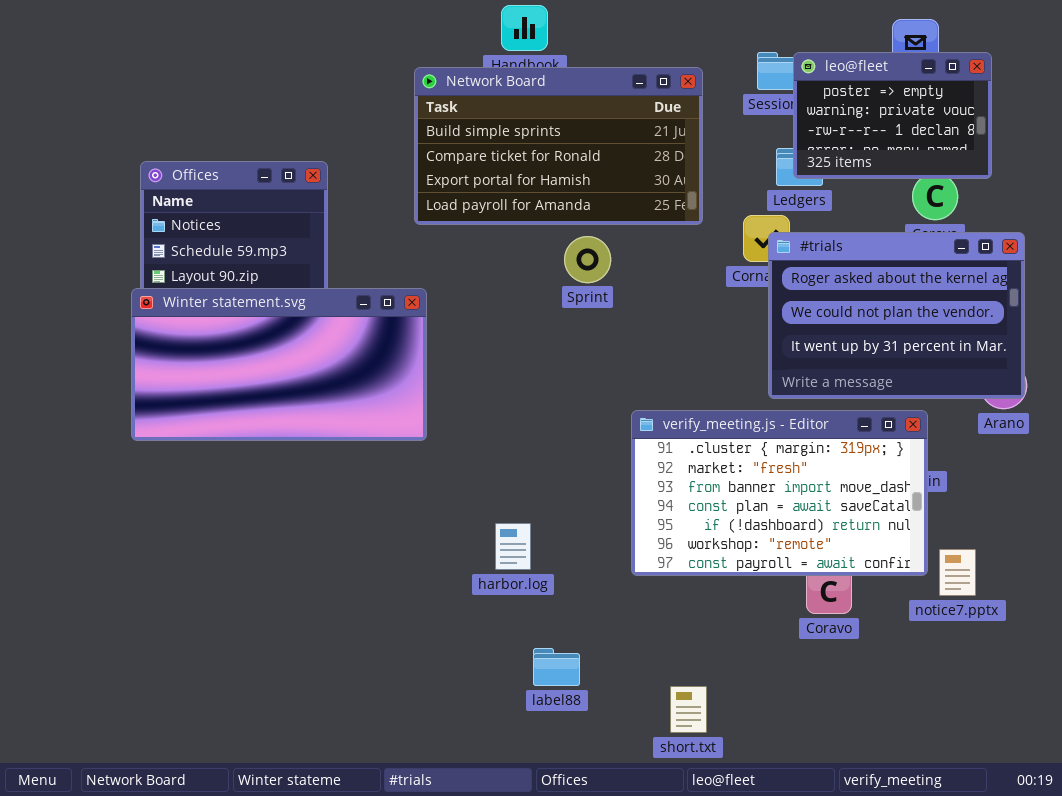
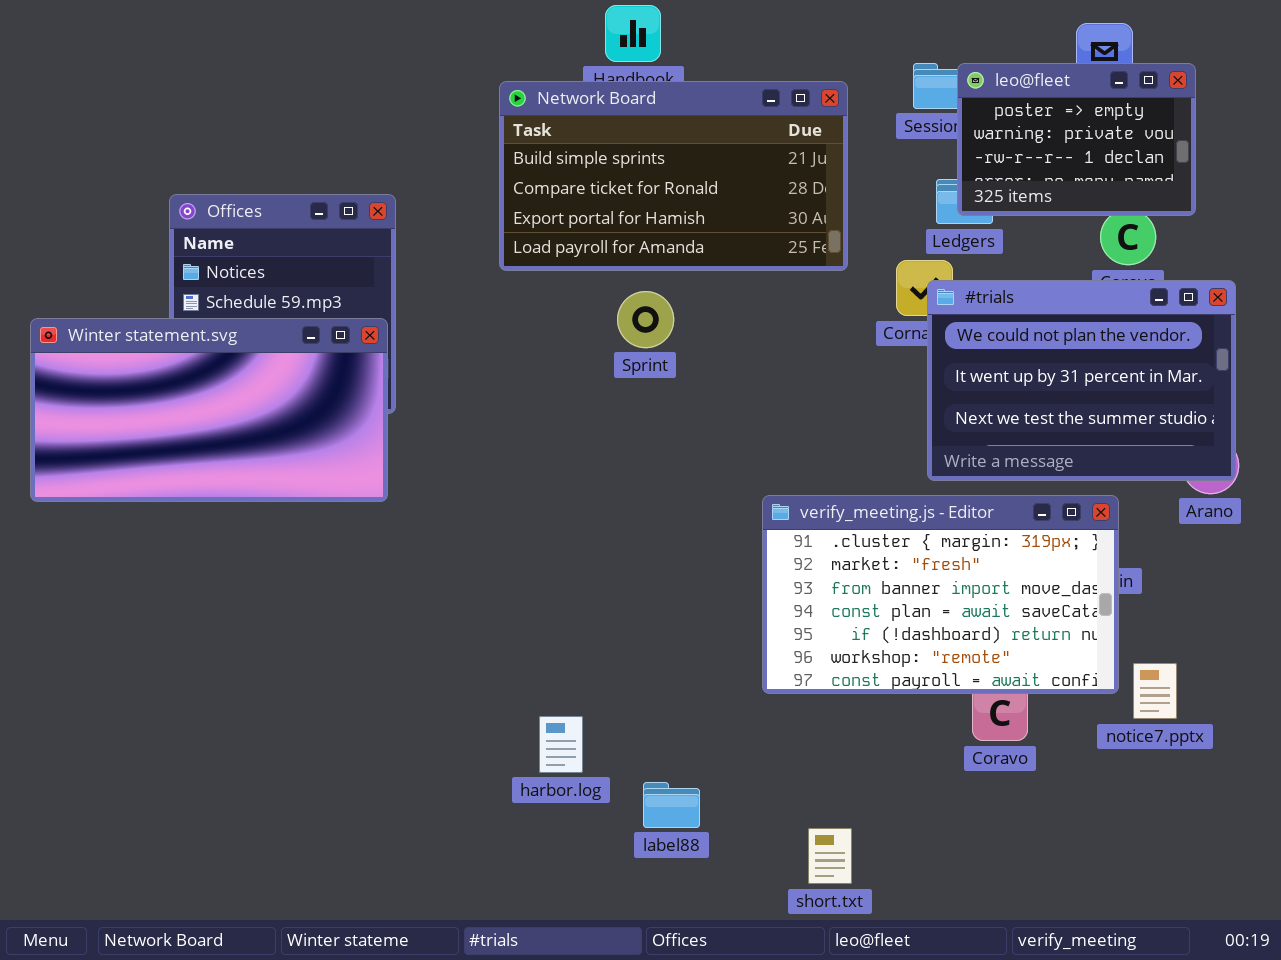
#trials: [768,232,1025,399] -> [927,280,1236,481], scrolled down 1 row
Sprint: [564,236,611,283] -> [617,291,674,348], moved
Winter statement.svg: [131,288,427,441] -> [30,318,388,502], moved
harbor.log: [495,523,531,570] -> [539,716,583,773], moved

